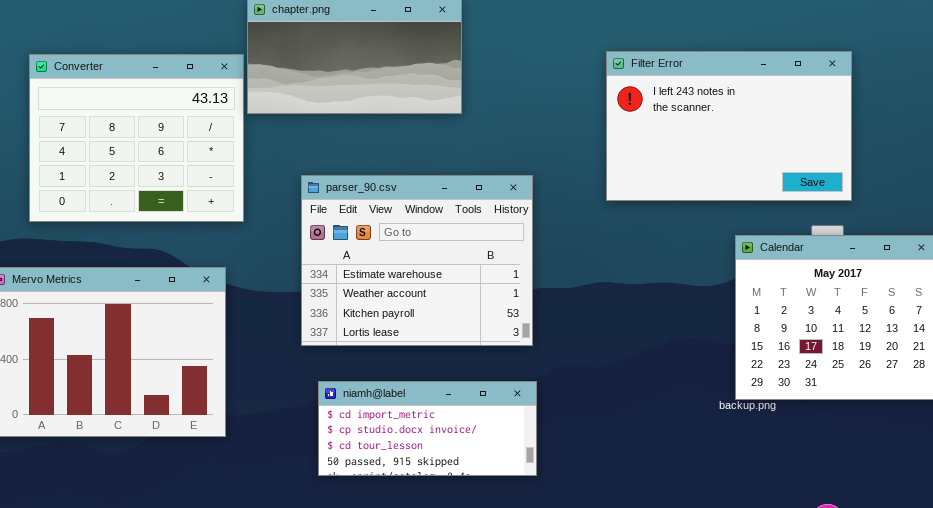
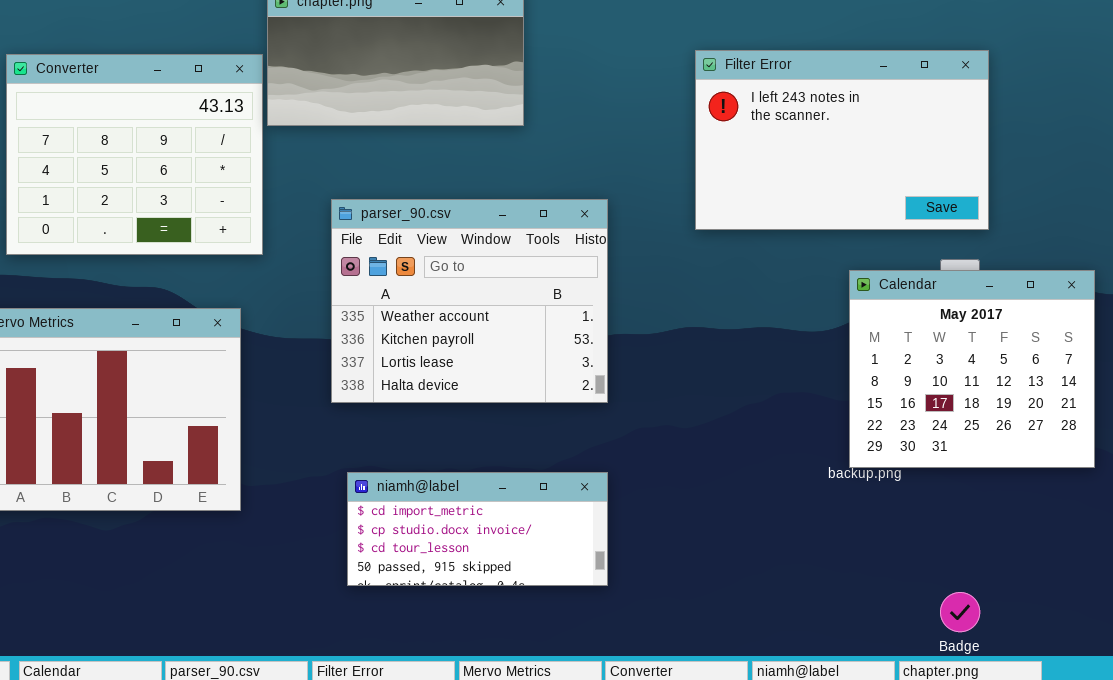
parser_90.csv: [301,175,533,346] -> [331,199,608,403], scrolled down 1 row
niamh@label: [318,381,537,476] -> [347,472,608,586], moved

